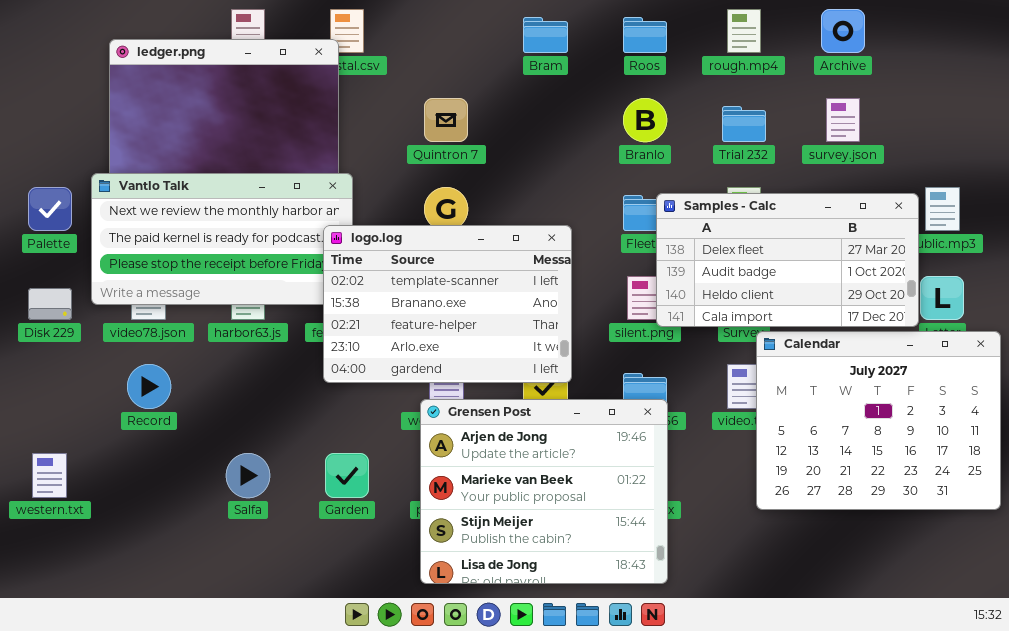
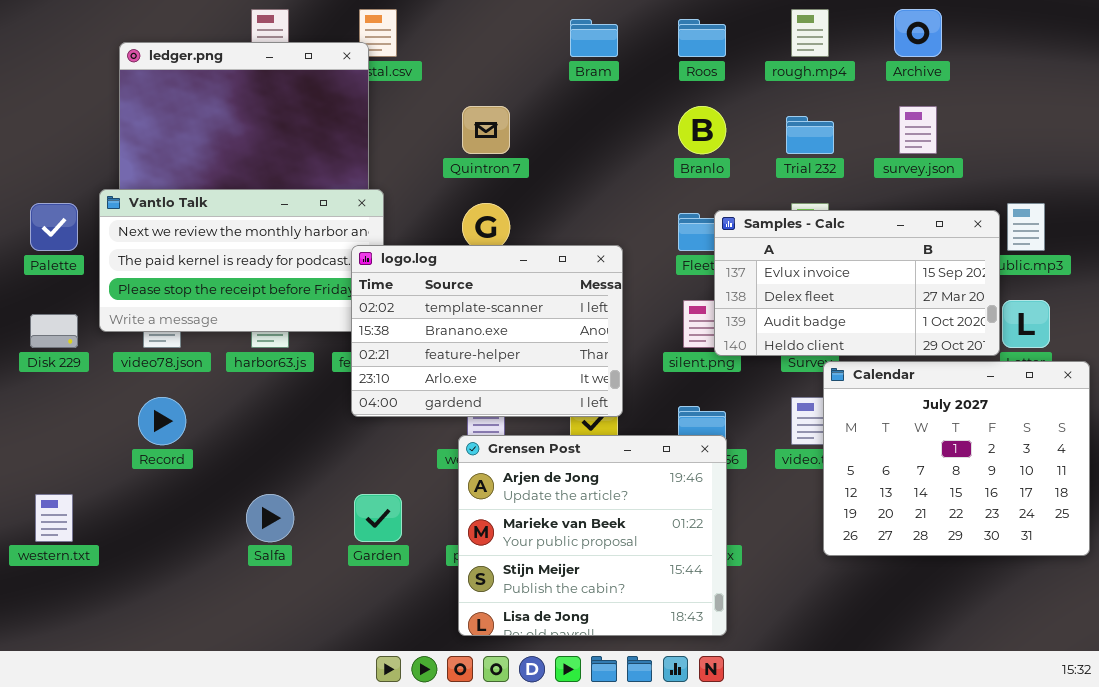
Samples - Calc: [656,193,919,327] -> [714,210,1000,356], scrolled up 1 row

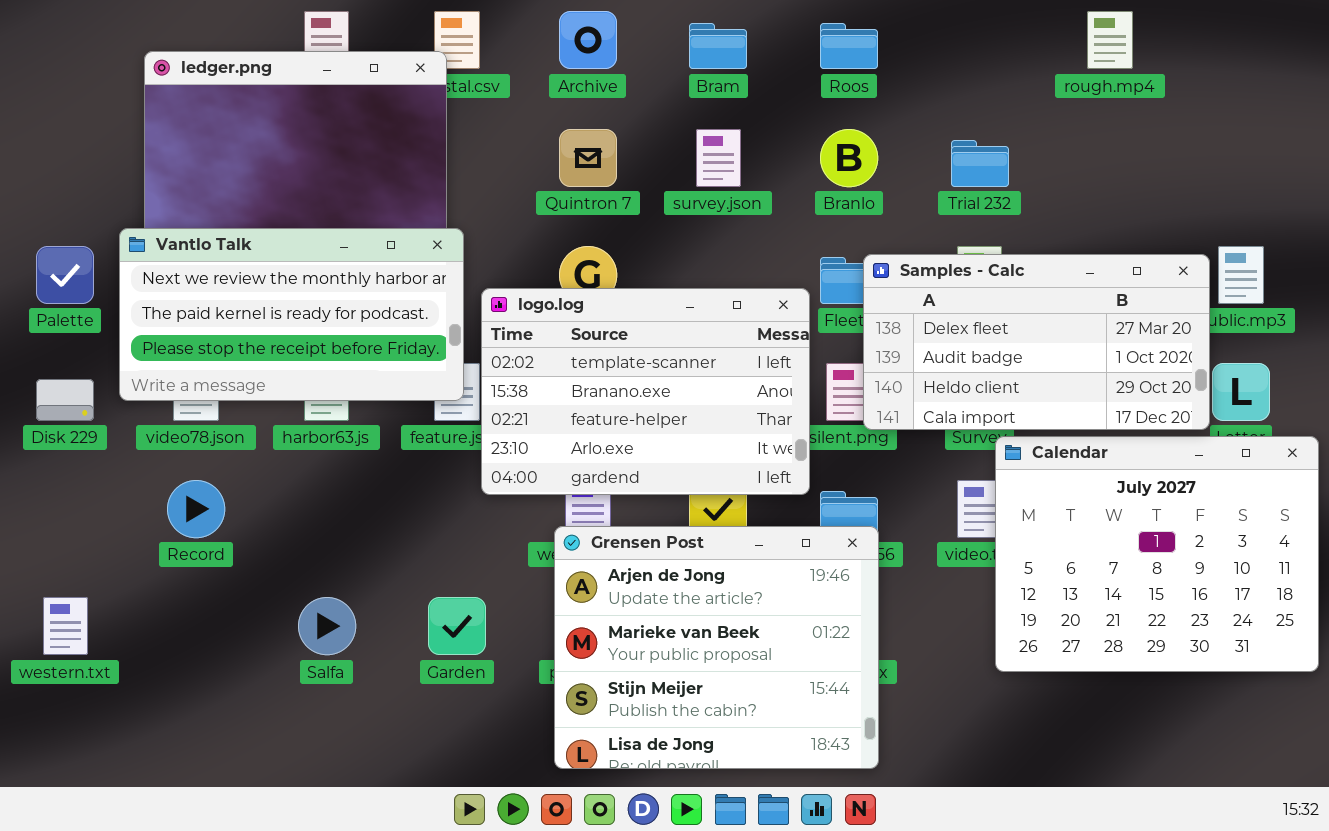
rough.mp4: [791,9,829,57] -> [1087,11,1133,69], moved
Archive: [894,9,942,57] -> [559,11,617,69], moved
survey.json: [899,106,937,154] -> [696,129,741,187], moved
Samples - Calc: [714,210,1000,356] -> [863,254,1210,430], scrolled down 1 row
logo.log: [351,245,623,417] -> [481,288,810,495], moved

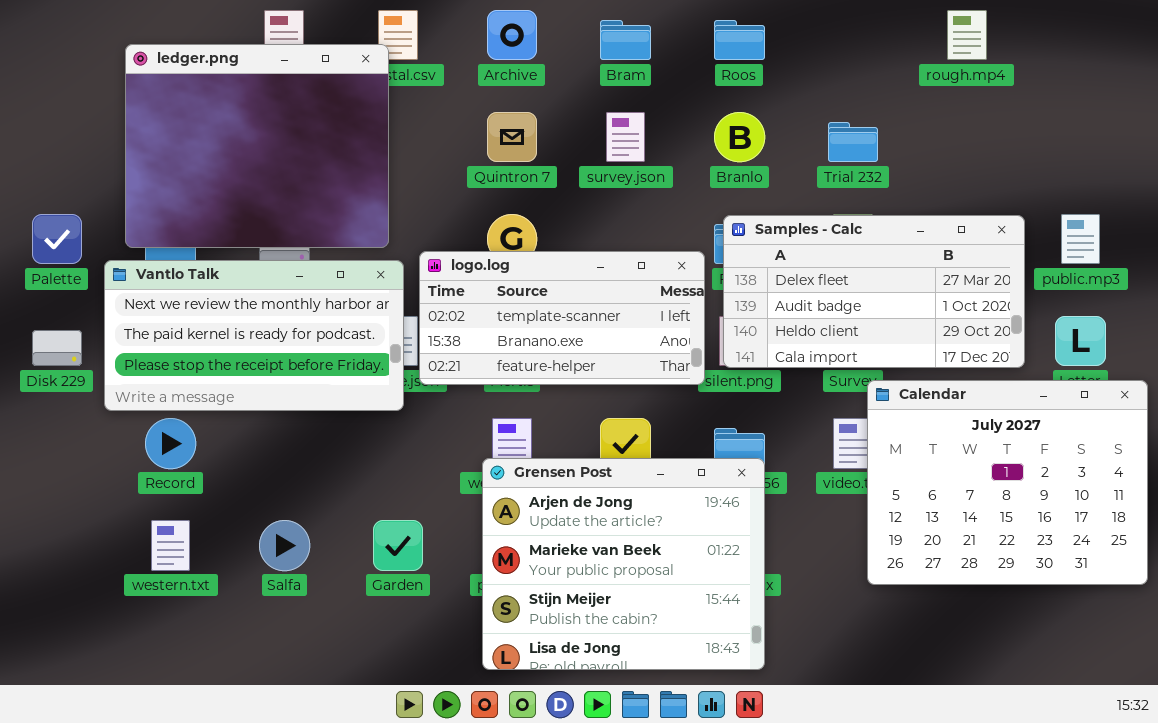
Vantlo Talk: [119,228,464,401] -> [104,260,404,411], moved
Samples - Calc: [863,254,1210,430] -> [723,215,1025,368], moved
logo.log: [481,288,810,495] -> [419,251,705,385], resized
western.txt: [43,597,88,655] -> [151,520,190,571], moved

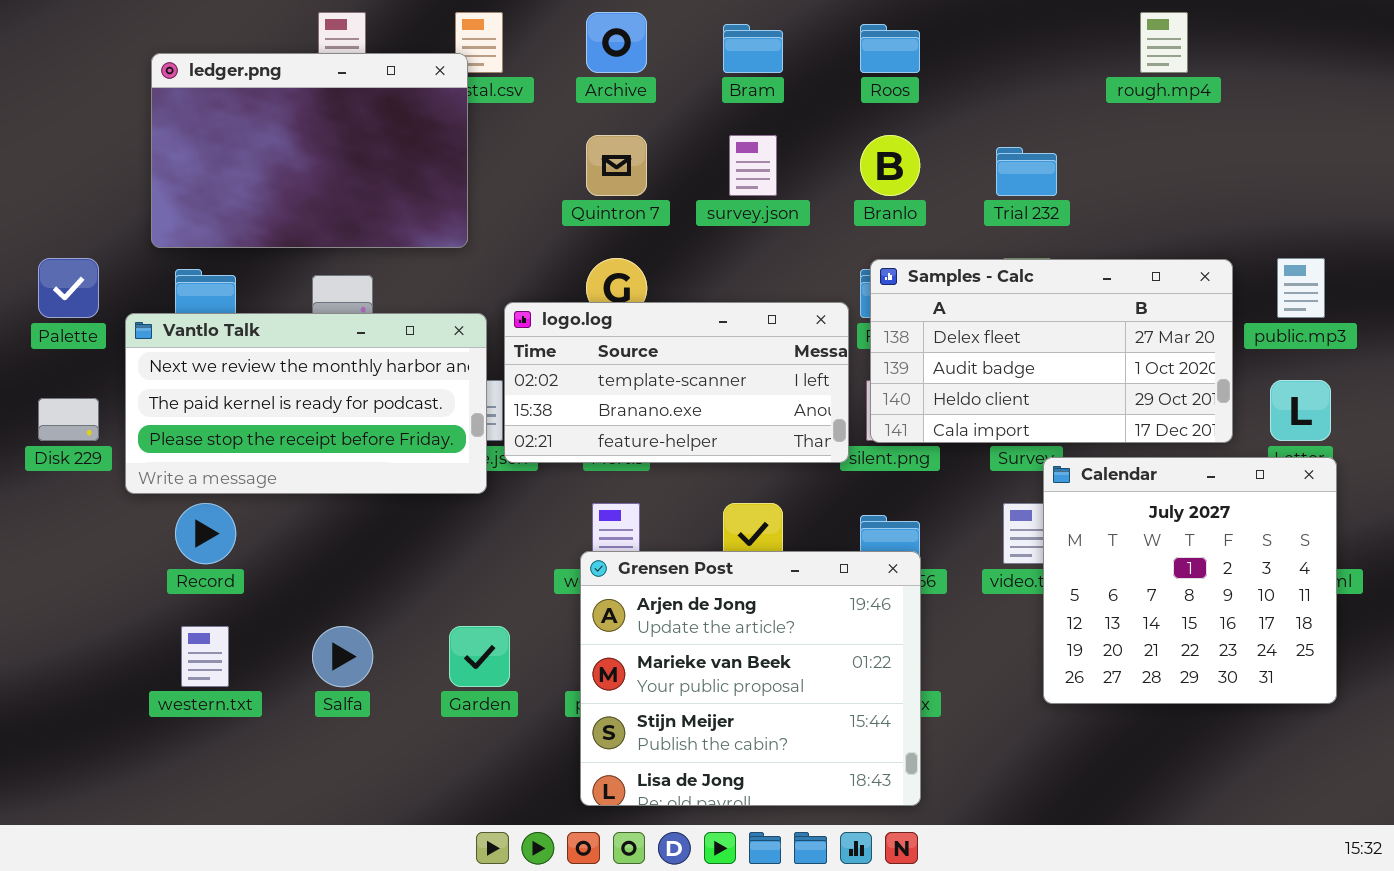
ledger.png: [125,44,389,248] -> [151,53,468,248], resized
Calendar: [867,380,1148,585] -> [1043,457,1337,704], resized

